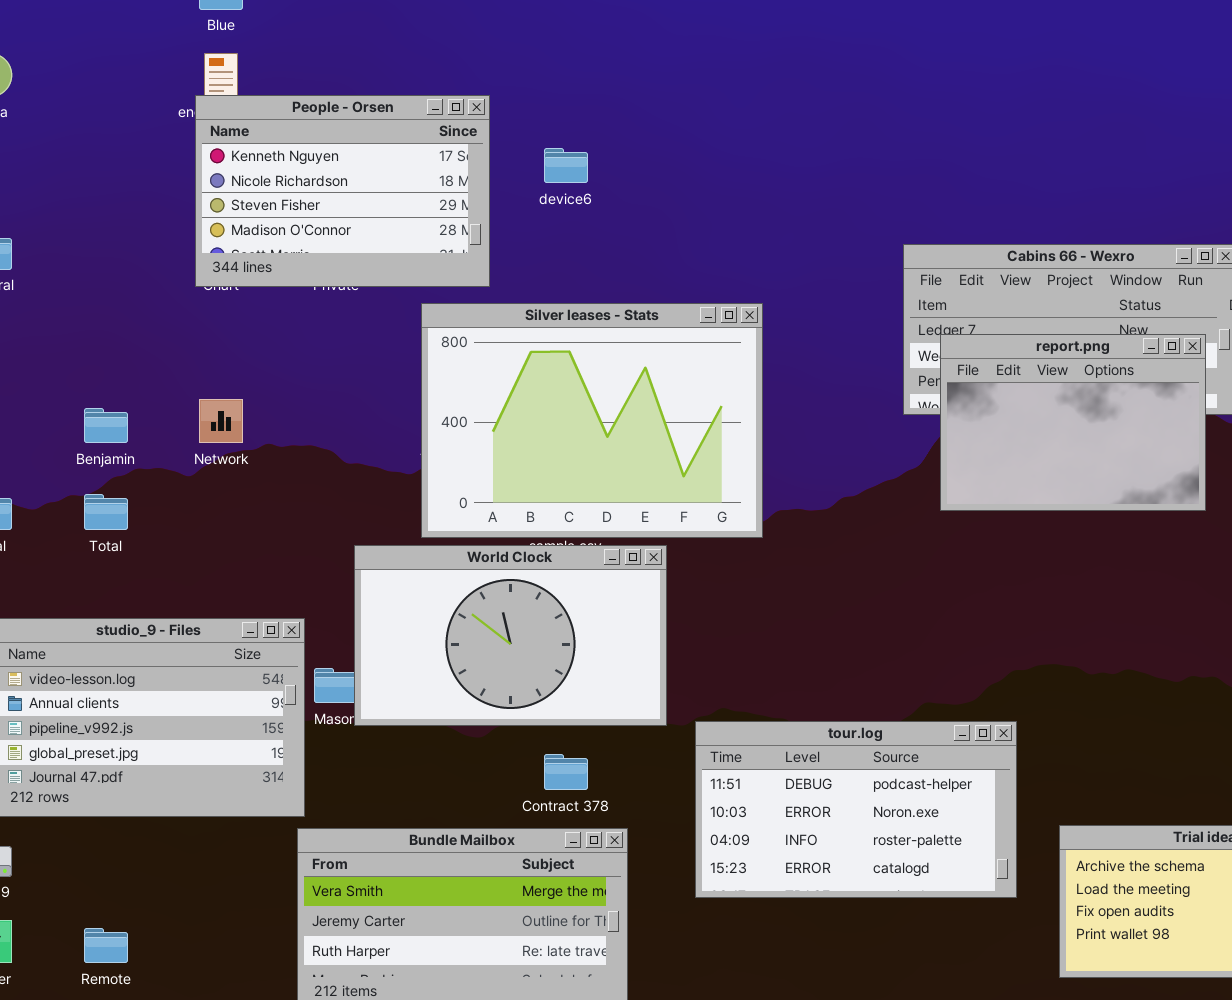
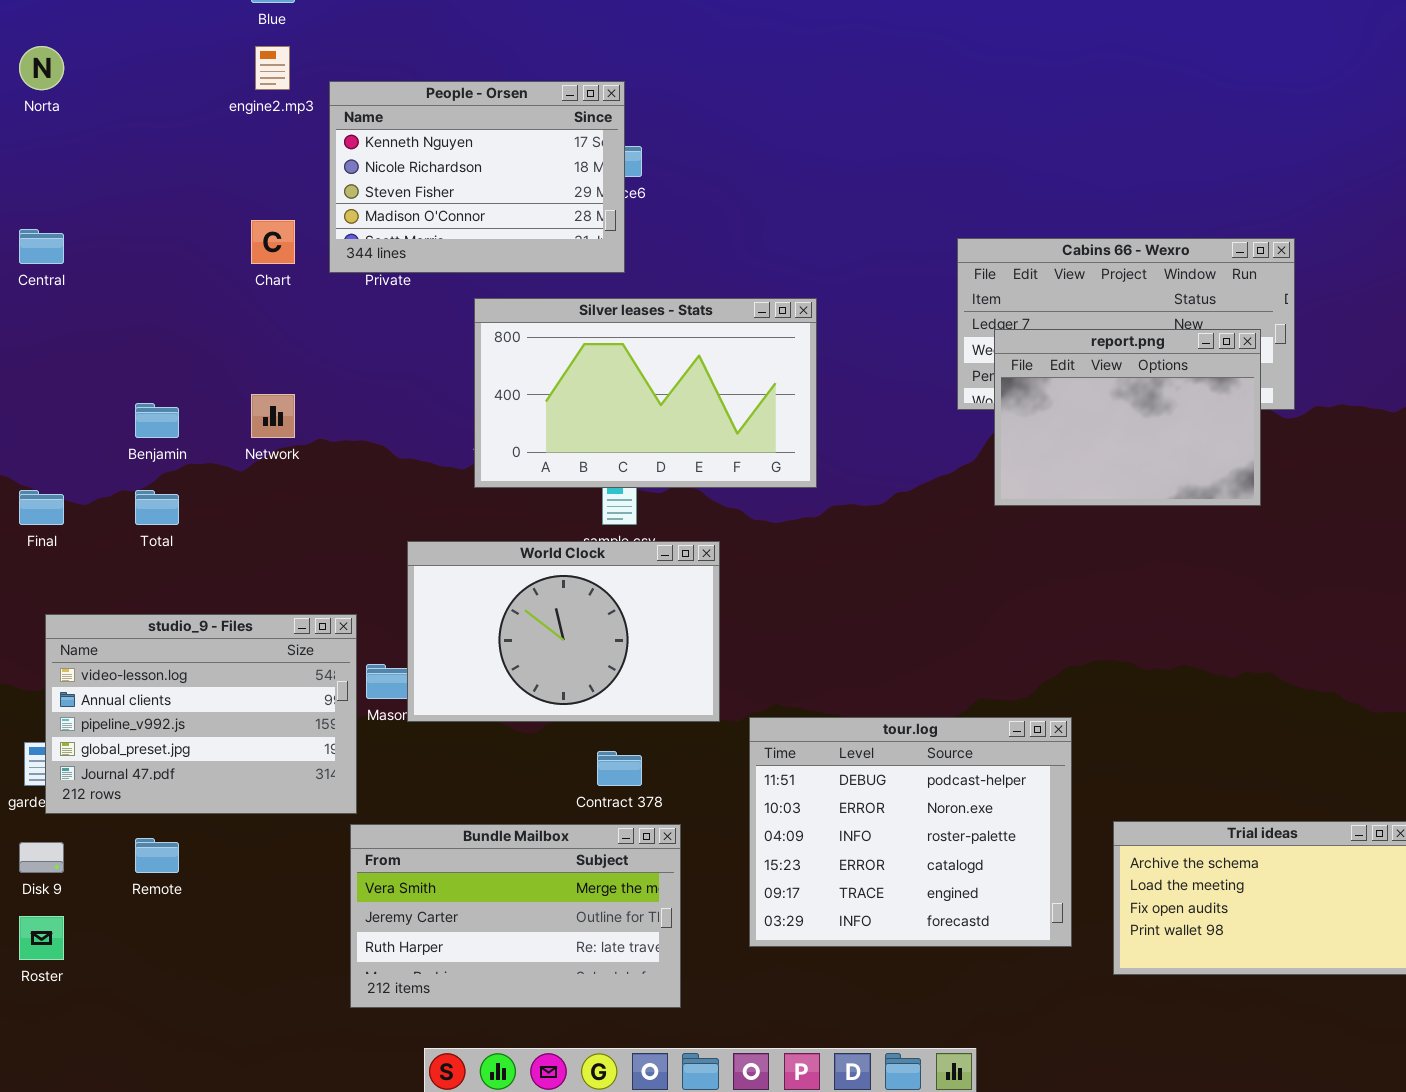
People - Orsen: [195,95,490,287] -> [329,81,625,273], moved
Silver leases - Stats: [421,303,763,538] -> [474,298,817,488], resized
tour.log: [695,721,1017,898] -> [749,717,1072,947], resized
Remote: [84,928,128,963] -> [135,838,179,873], moved

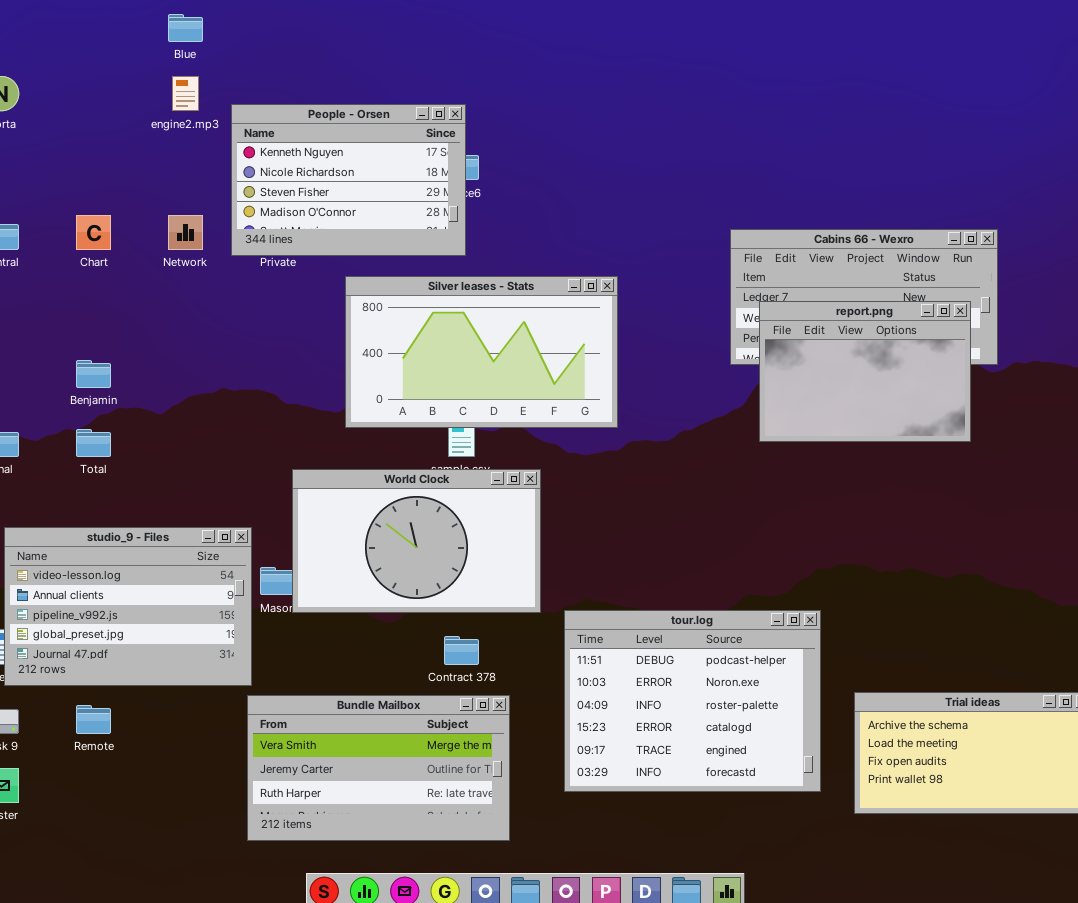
Chart: [251,220,295,264] -> [76,215,111,250], moved
Network: [251,394,295,438] -> [168,215,203,250], moved

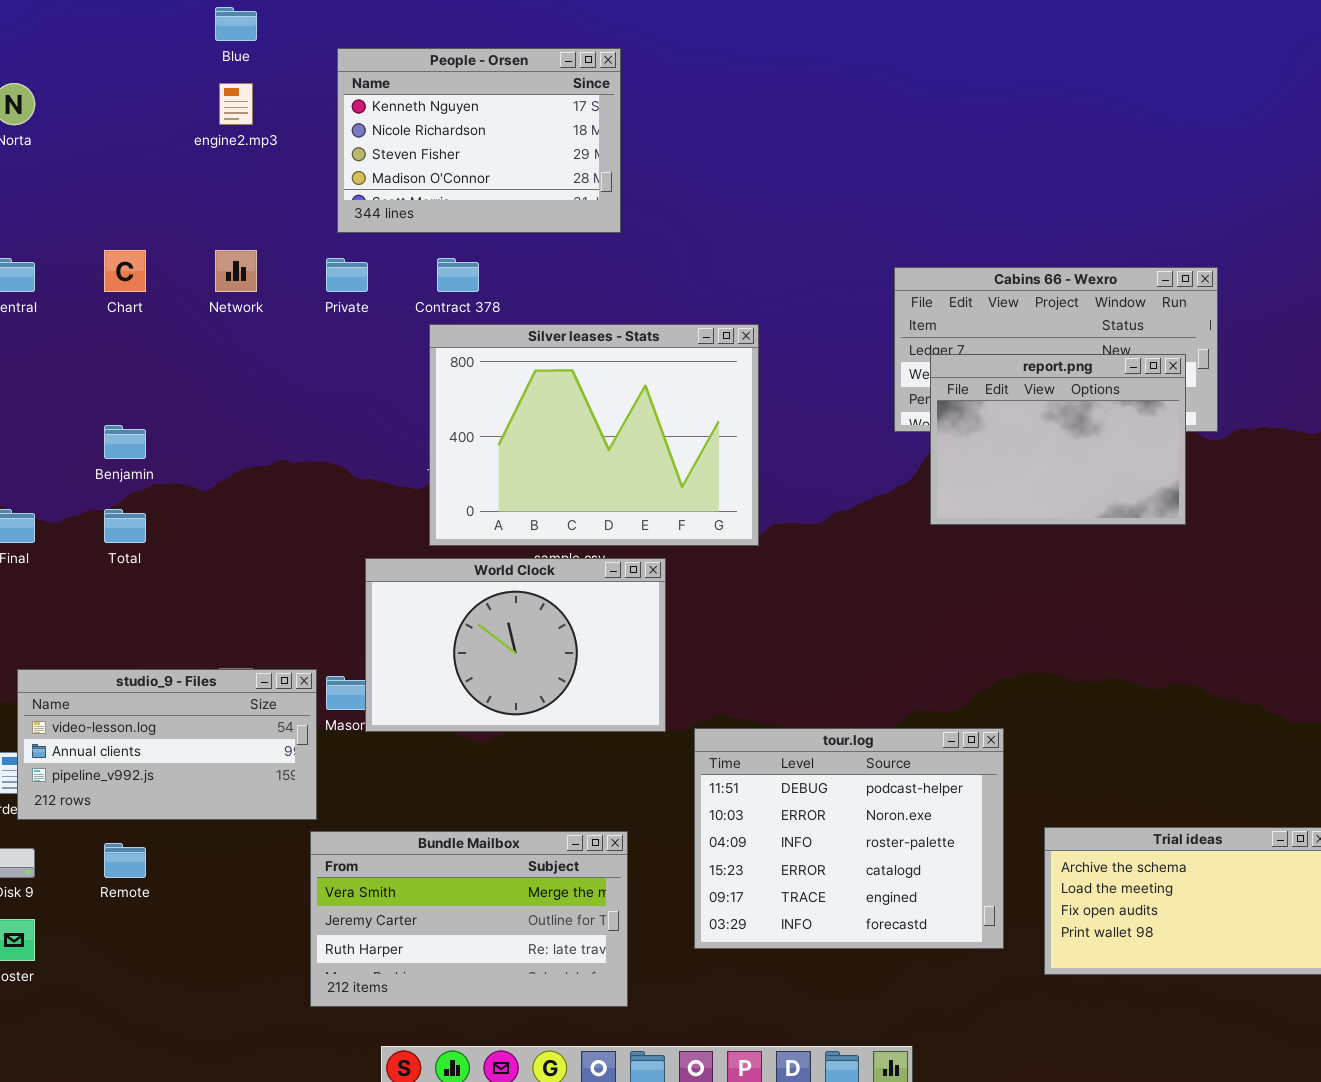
People - Orsen: [231,104,466,256] -> [337,48,621,233], moved
Silver leases - Stats: [345,276,618,428] -> [429,324,759,546], resized
studio_9 - Files: [4,527,252,686] -> [17,669,317,820], resized
Contract 378: [444,636,479,665] -> [437,258,479,292], moved

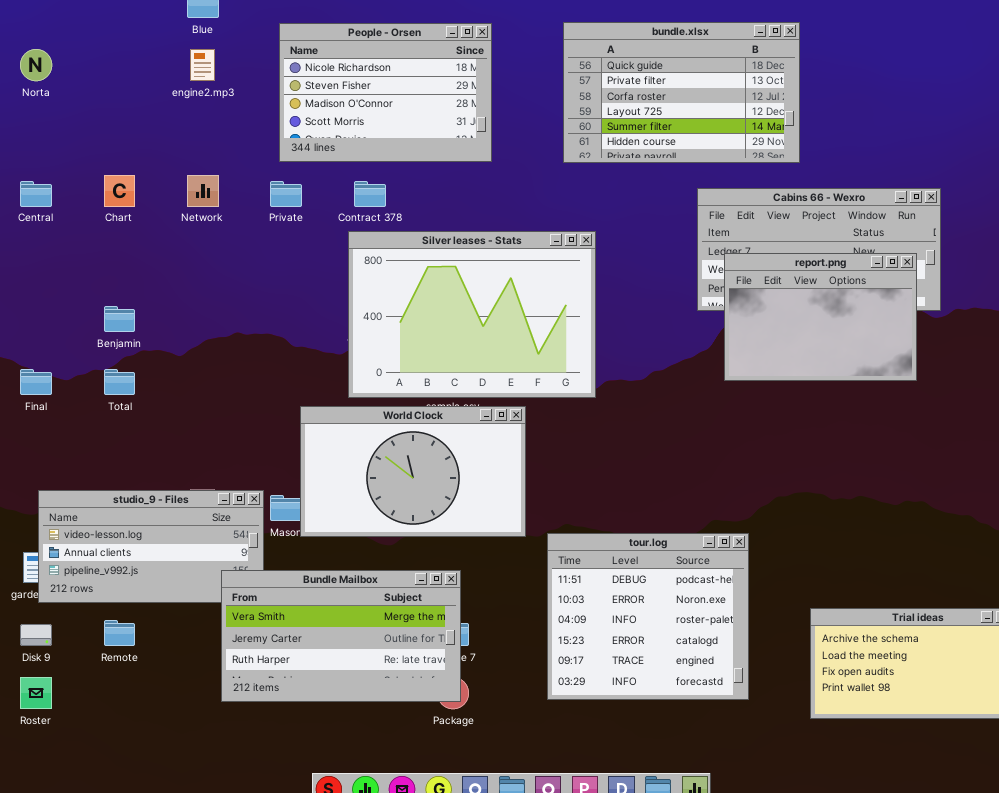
bundle.xlsx: none -> [563,22,800,163], opened
People - Orsen: [337,48,621,233] -> [279,23,492,162], scrolled down 1 row
tour.log: [694,728,1004,949] -> [547,533,749,700], resized
Bundle Mailbox: [310,831,628,1007] -> [221,570,461,702], moved

